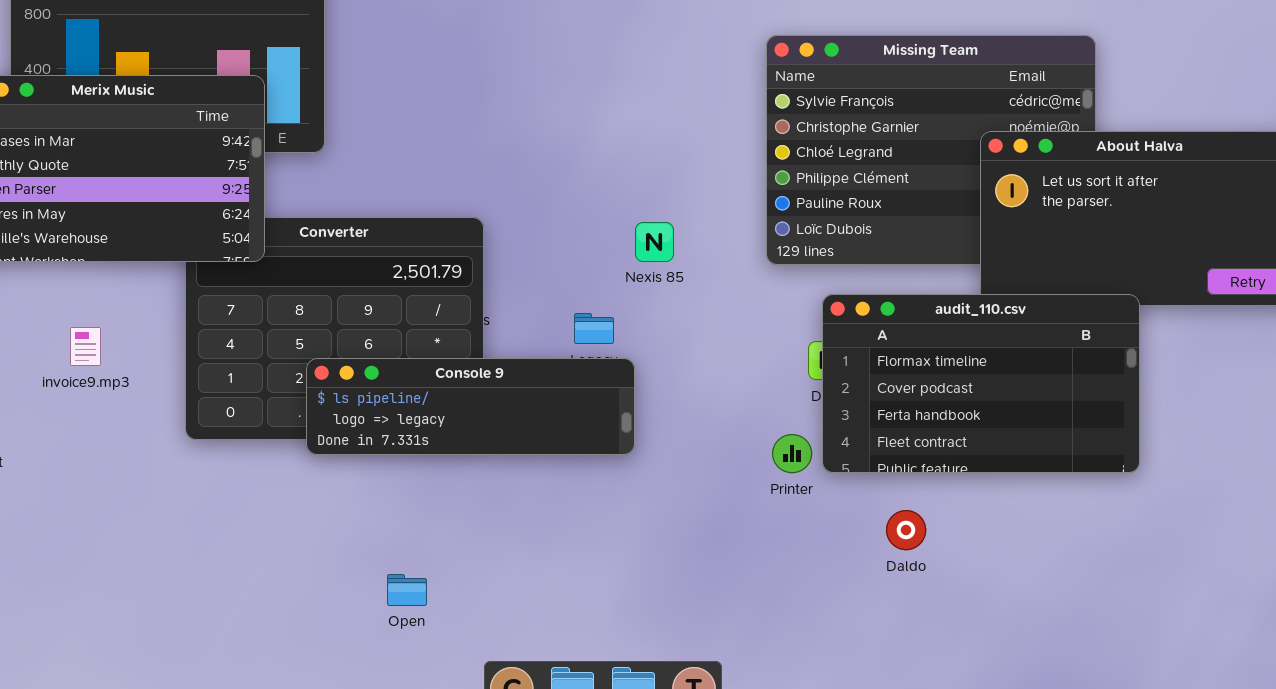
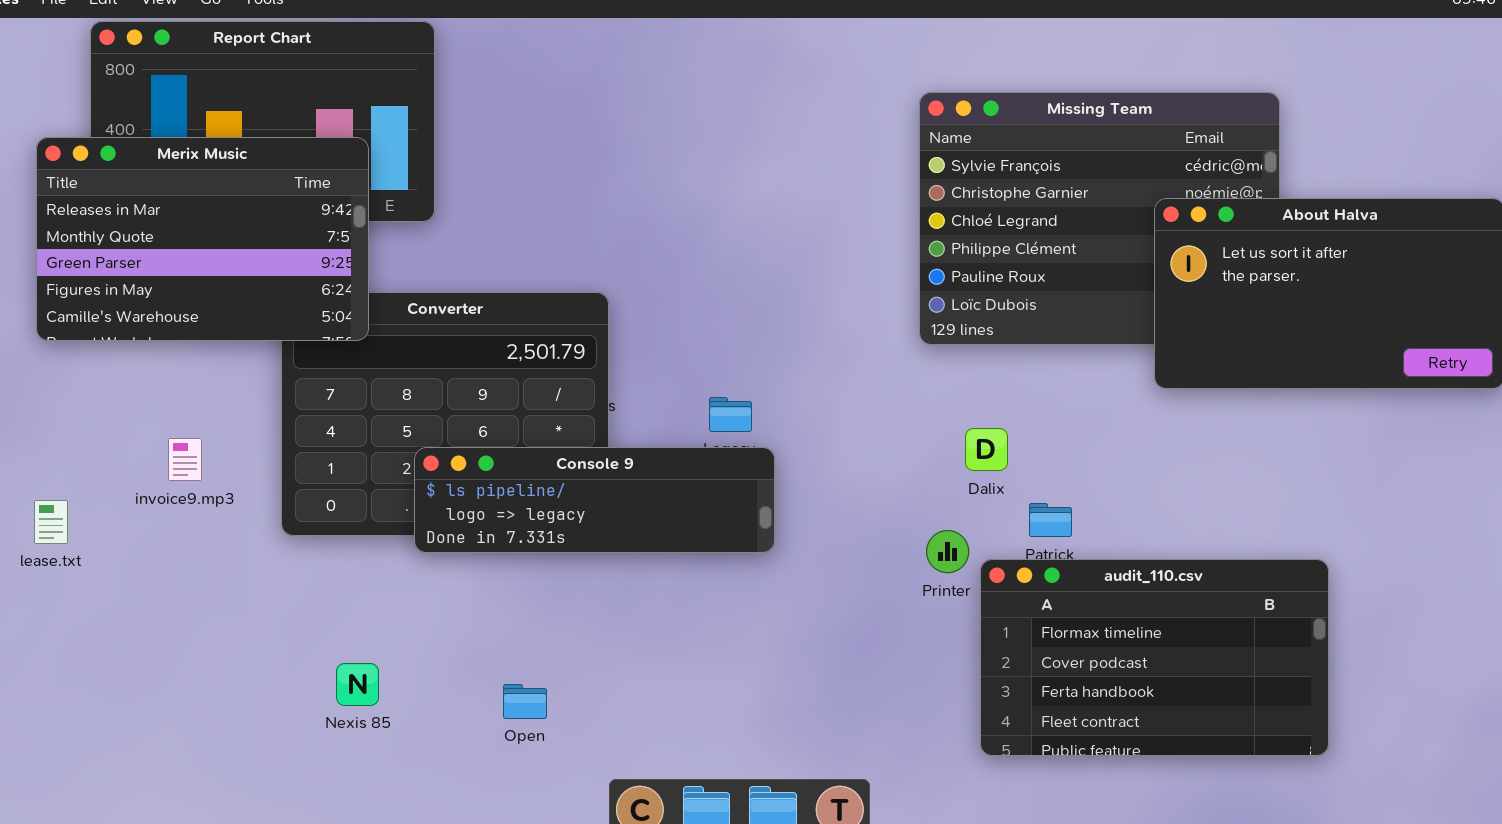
Nexis 85: [635,222,674,262] -> [336,663,379,706], moved
audit_110.csv: [822,294,1140,473] -> [980,559,1329,756], moved
invoice9.mp3: [70,327,101,366] -> [168,438,202,481], moved

